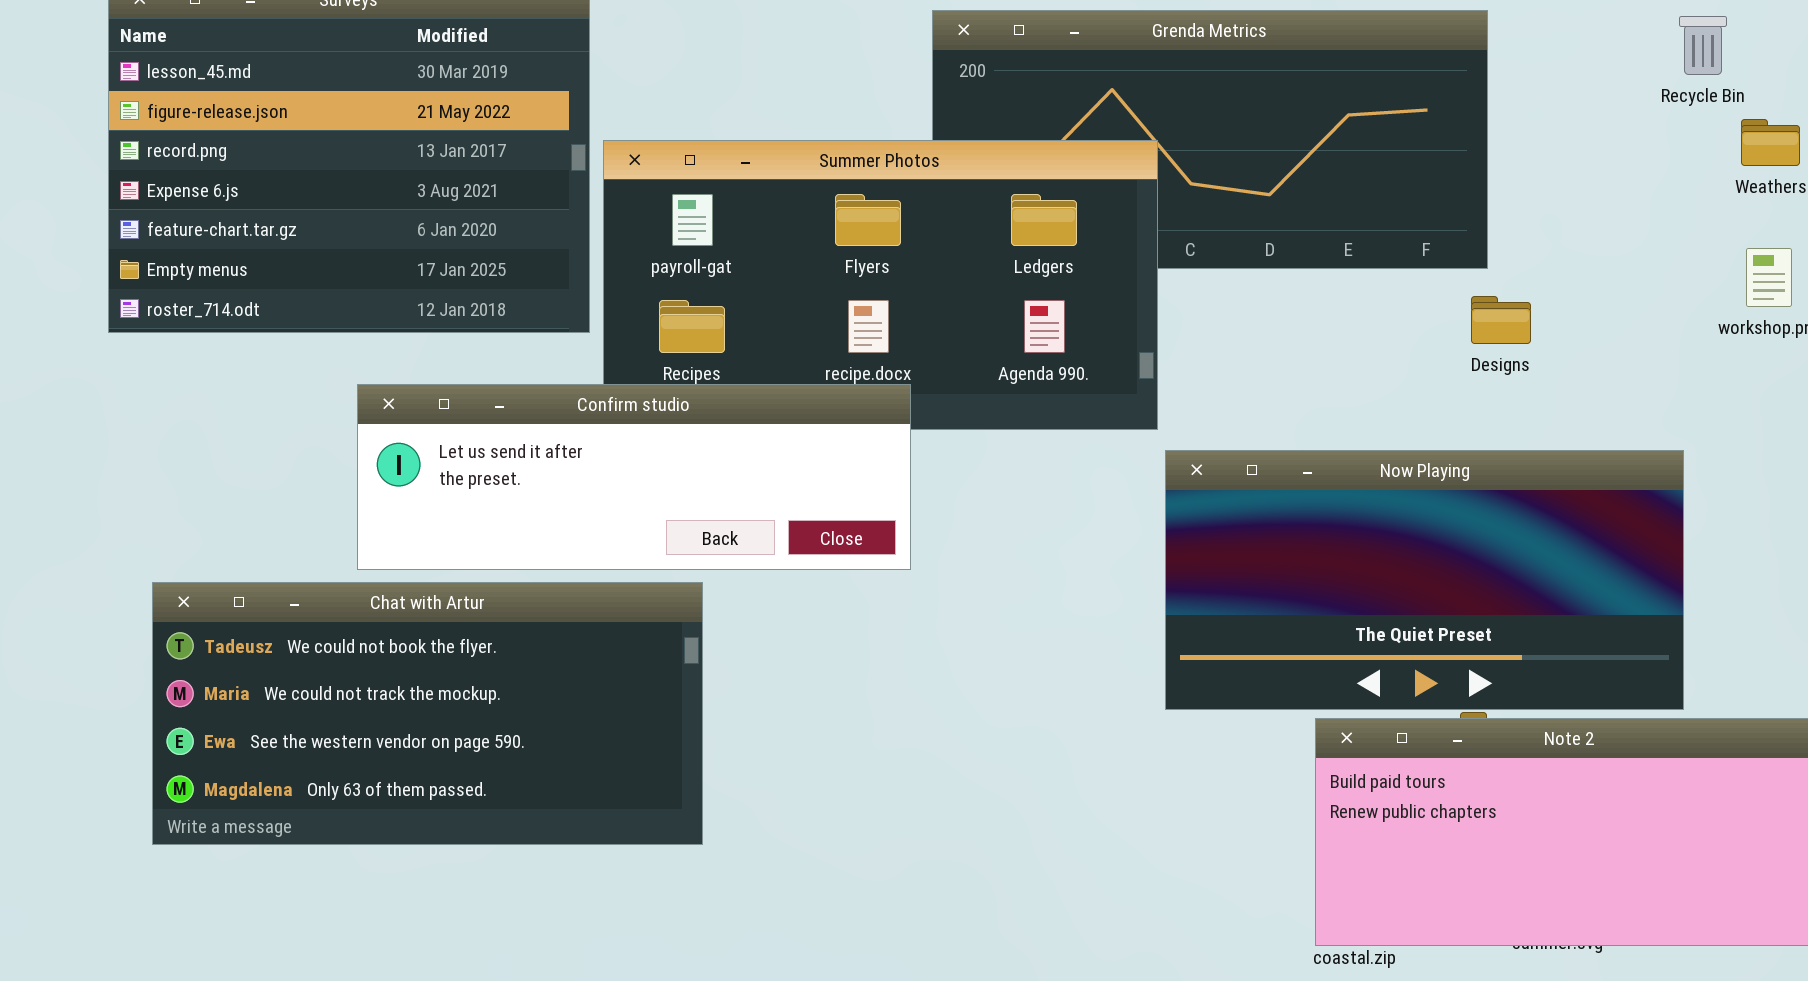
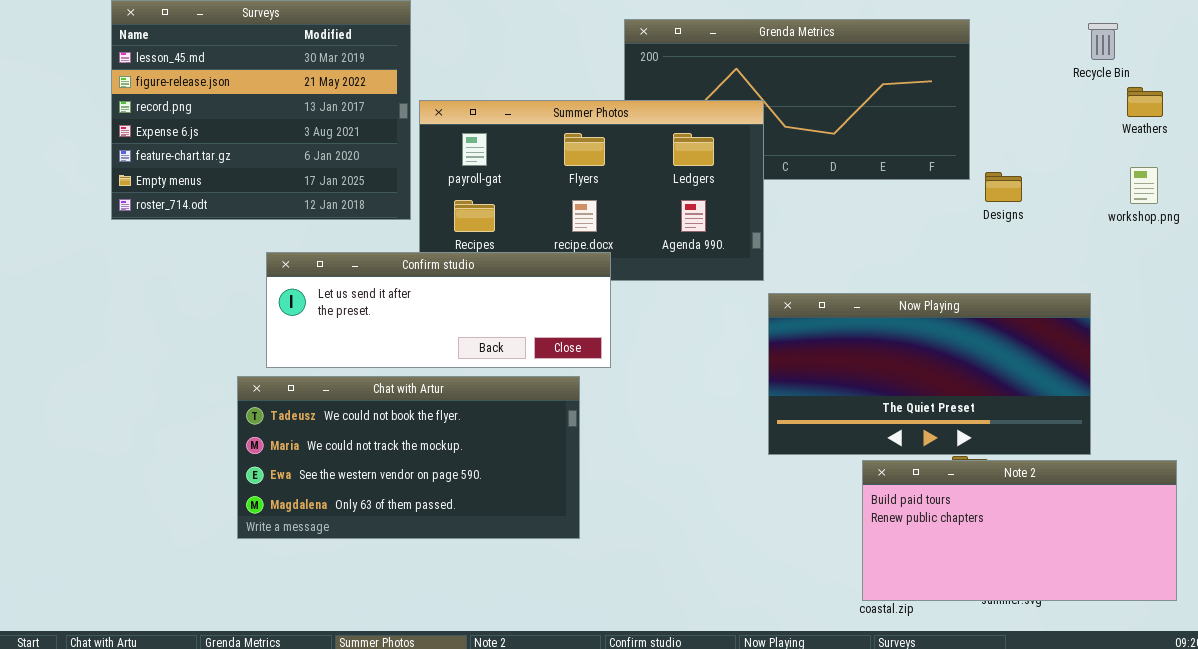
Designs: [1471,296,1531,344] -> [985,172,1022,202], moved
Chat with Artur: [152,582,703,845] -> [237,376,580,539], moved

